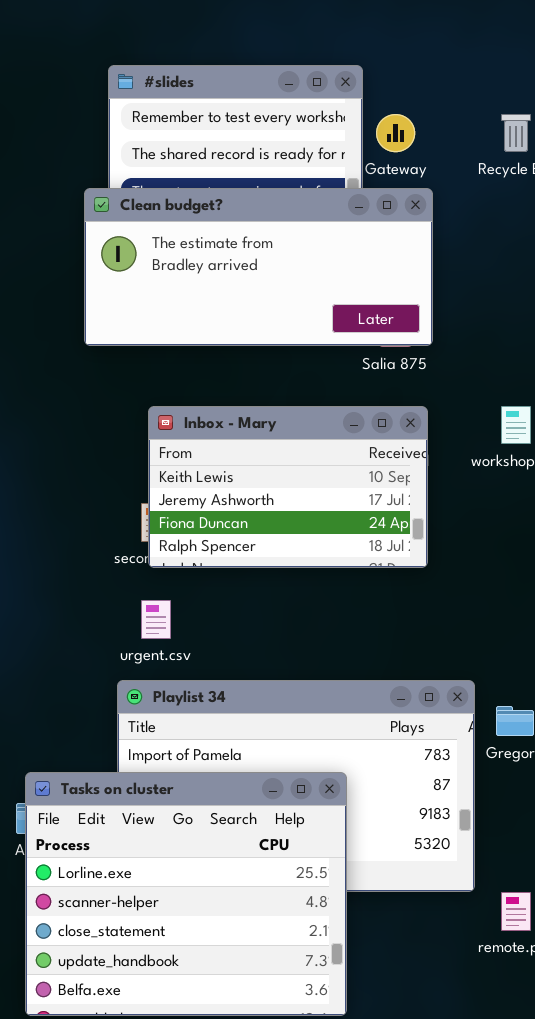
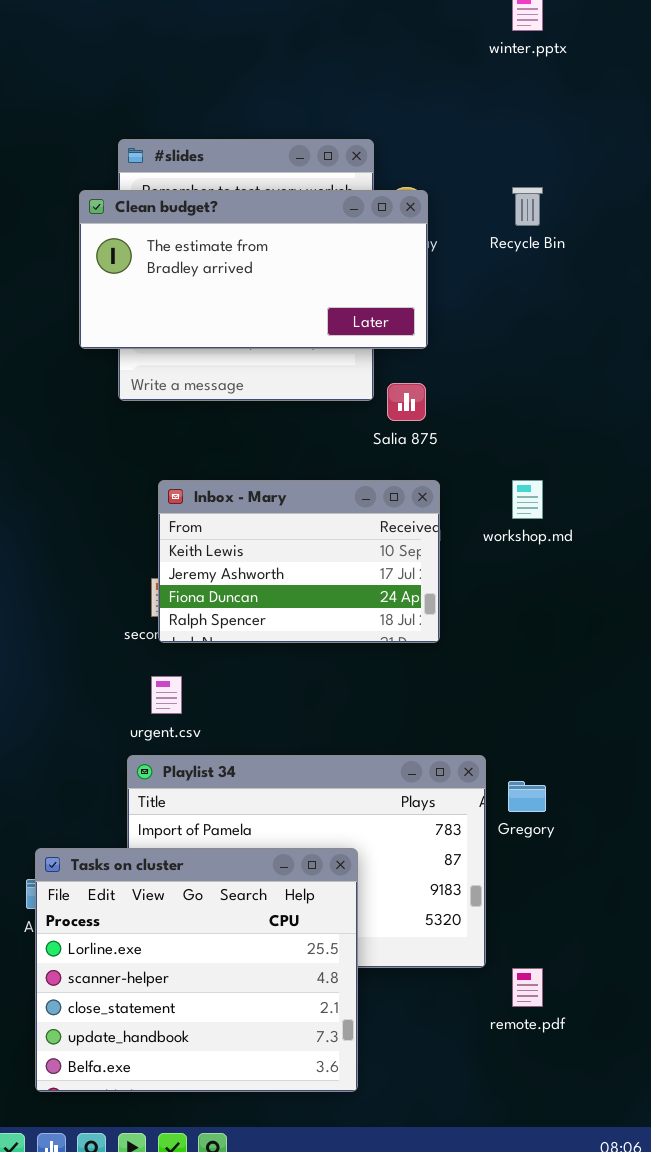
Clean budget?: [84,188,433,346] -> [79,190,428,349], moved

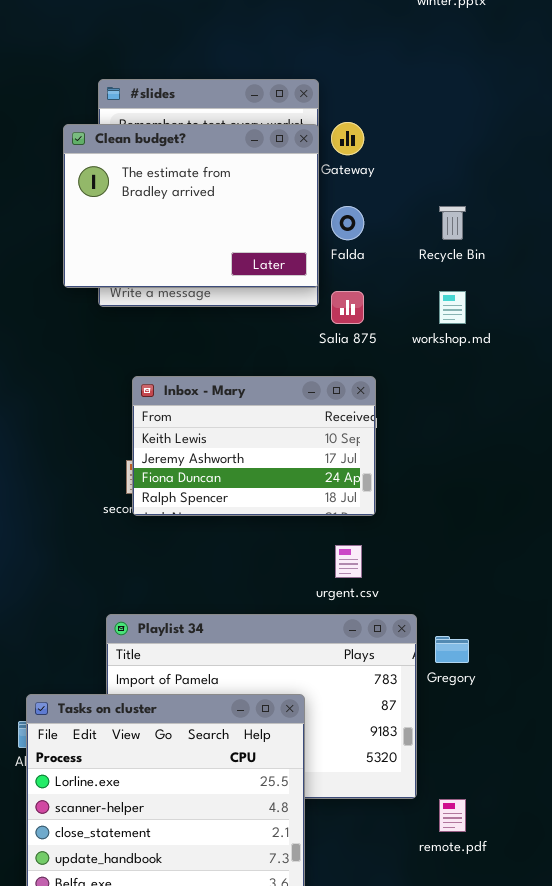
Recycle Bin: [512,187,543,226] -> [439,206,466,240], moved
Clean budget?: [79,190,428,349] -> [63,124,319,288], resized
workshop.md: [512,480,543,519] -> [439,291,466,324], moved
urgent.csv: [151,676,182,714] -> [335,545,362,578], moved

